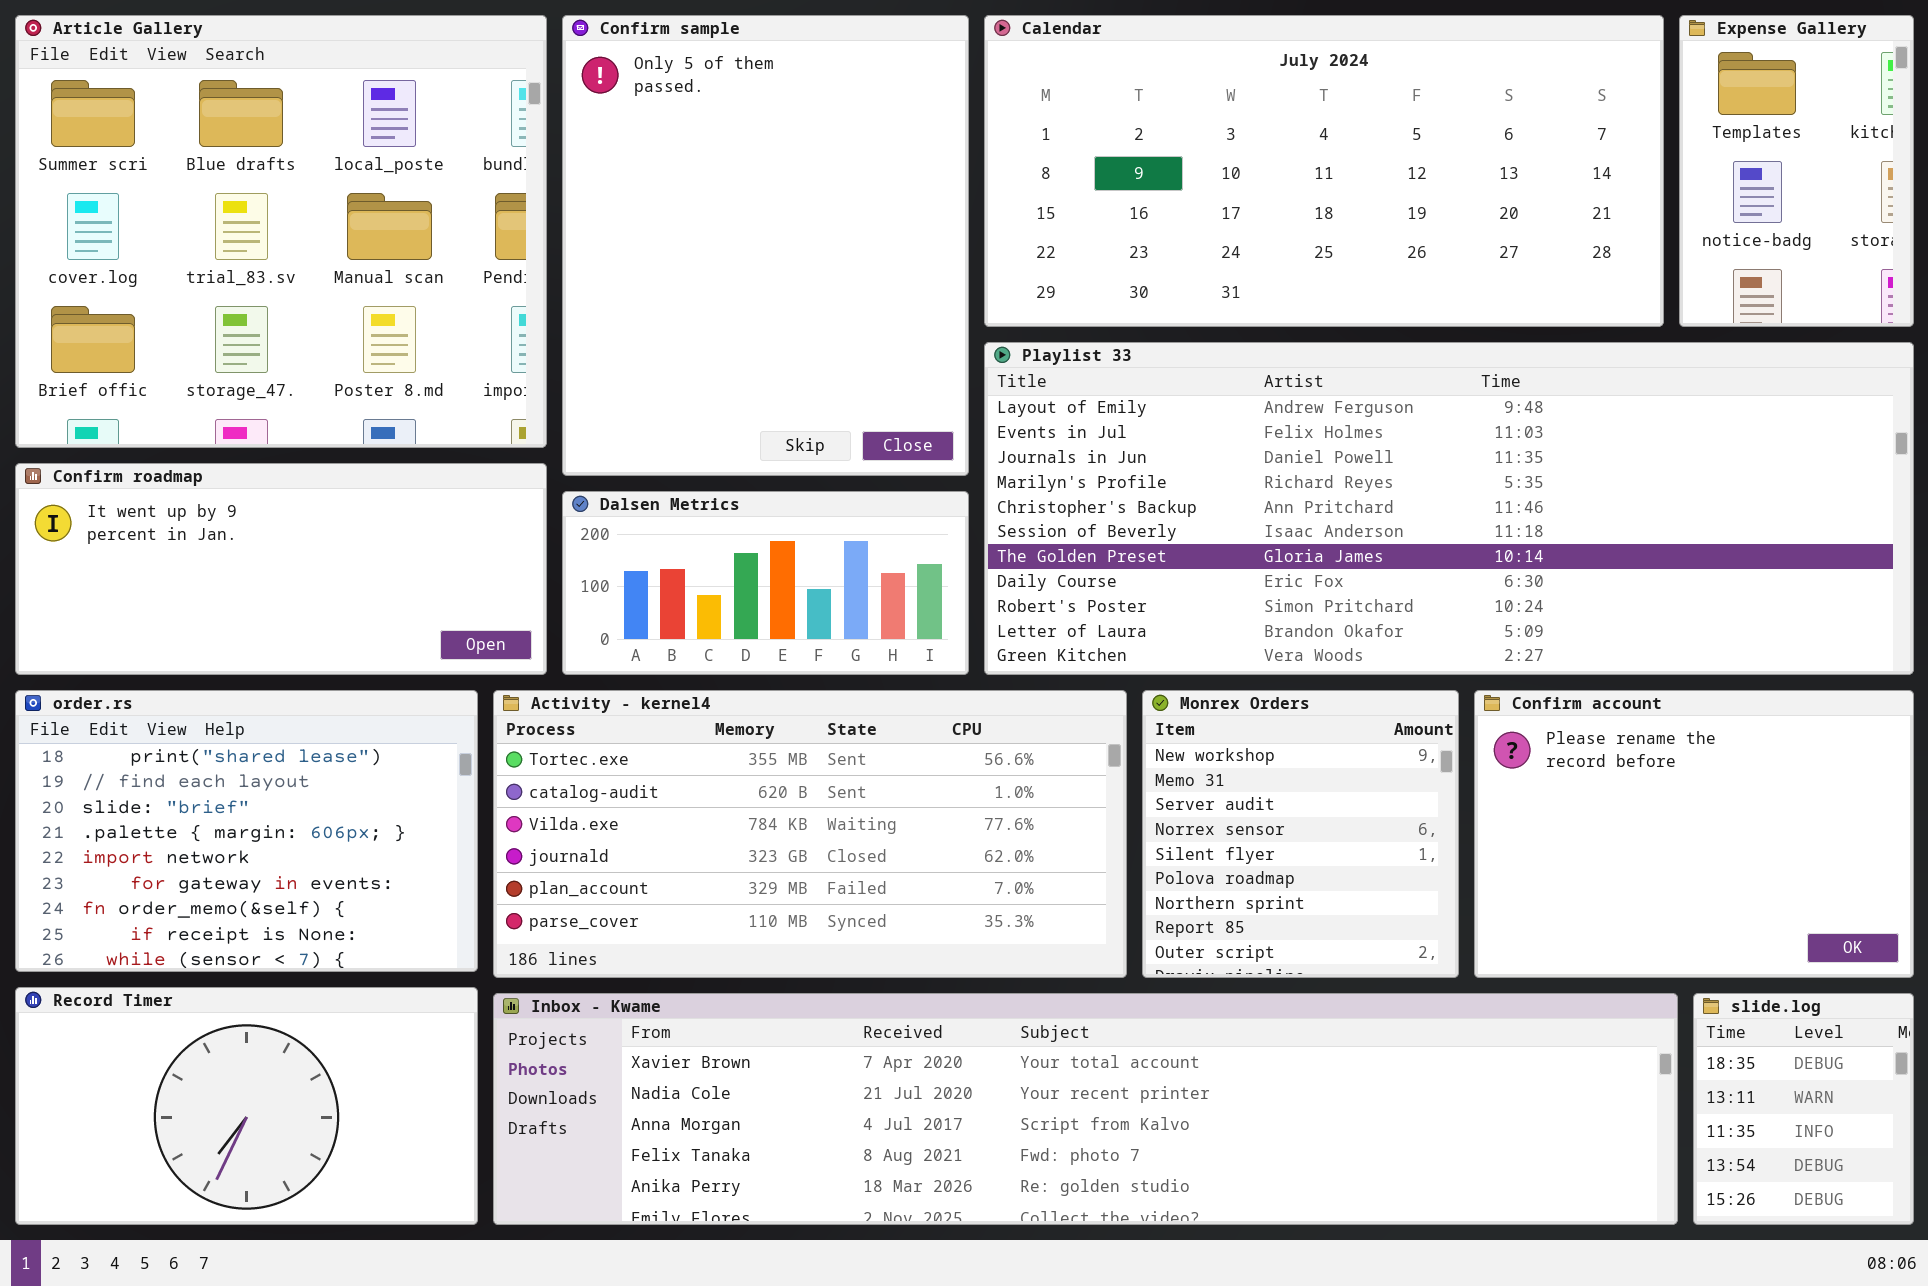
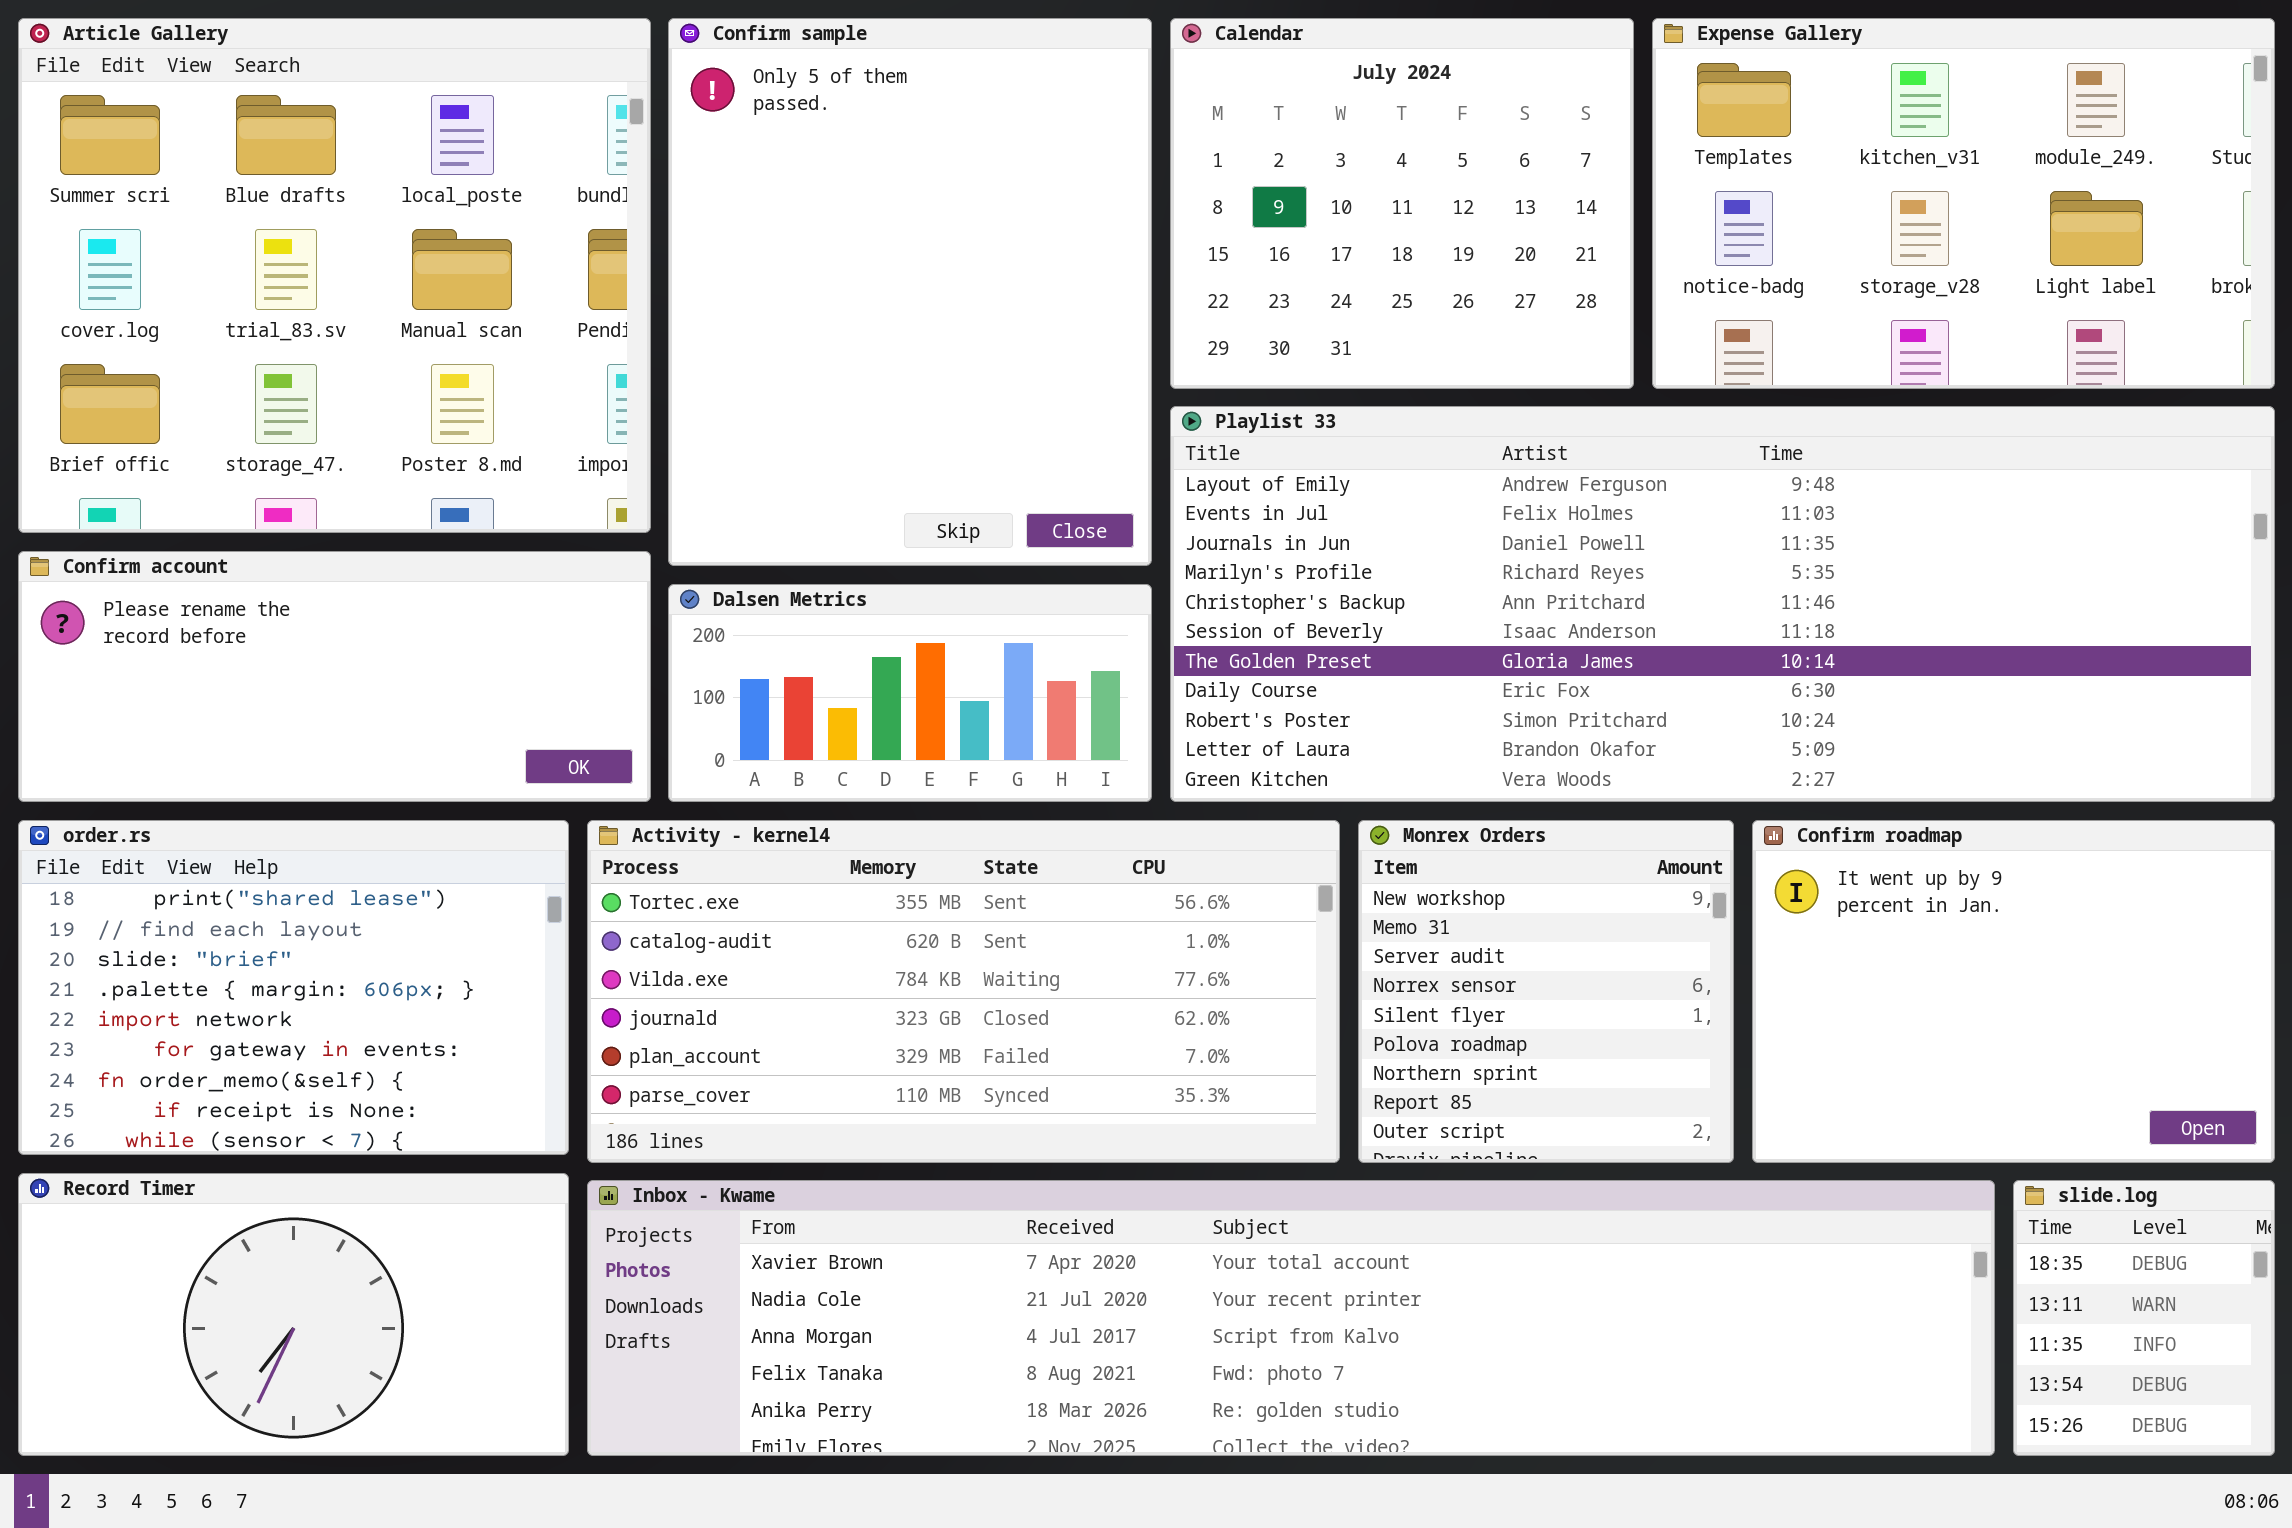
Calendar: [984,15,1664,327] -> [1170,18,1634,389], resized
Expense Gallery: [1679,15,1914,327] -> [1652,18,2275,389], resized
Confirm roadmap: [15,463,547,675] -> [1752,820,2275,1163], moved, resized
Confirm account: [1474,690,1914,978] -> [18,551,651,802], moved, resized

